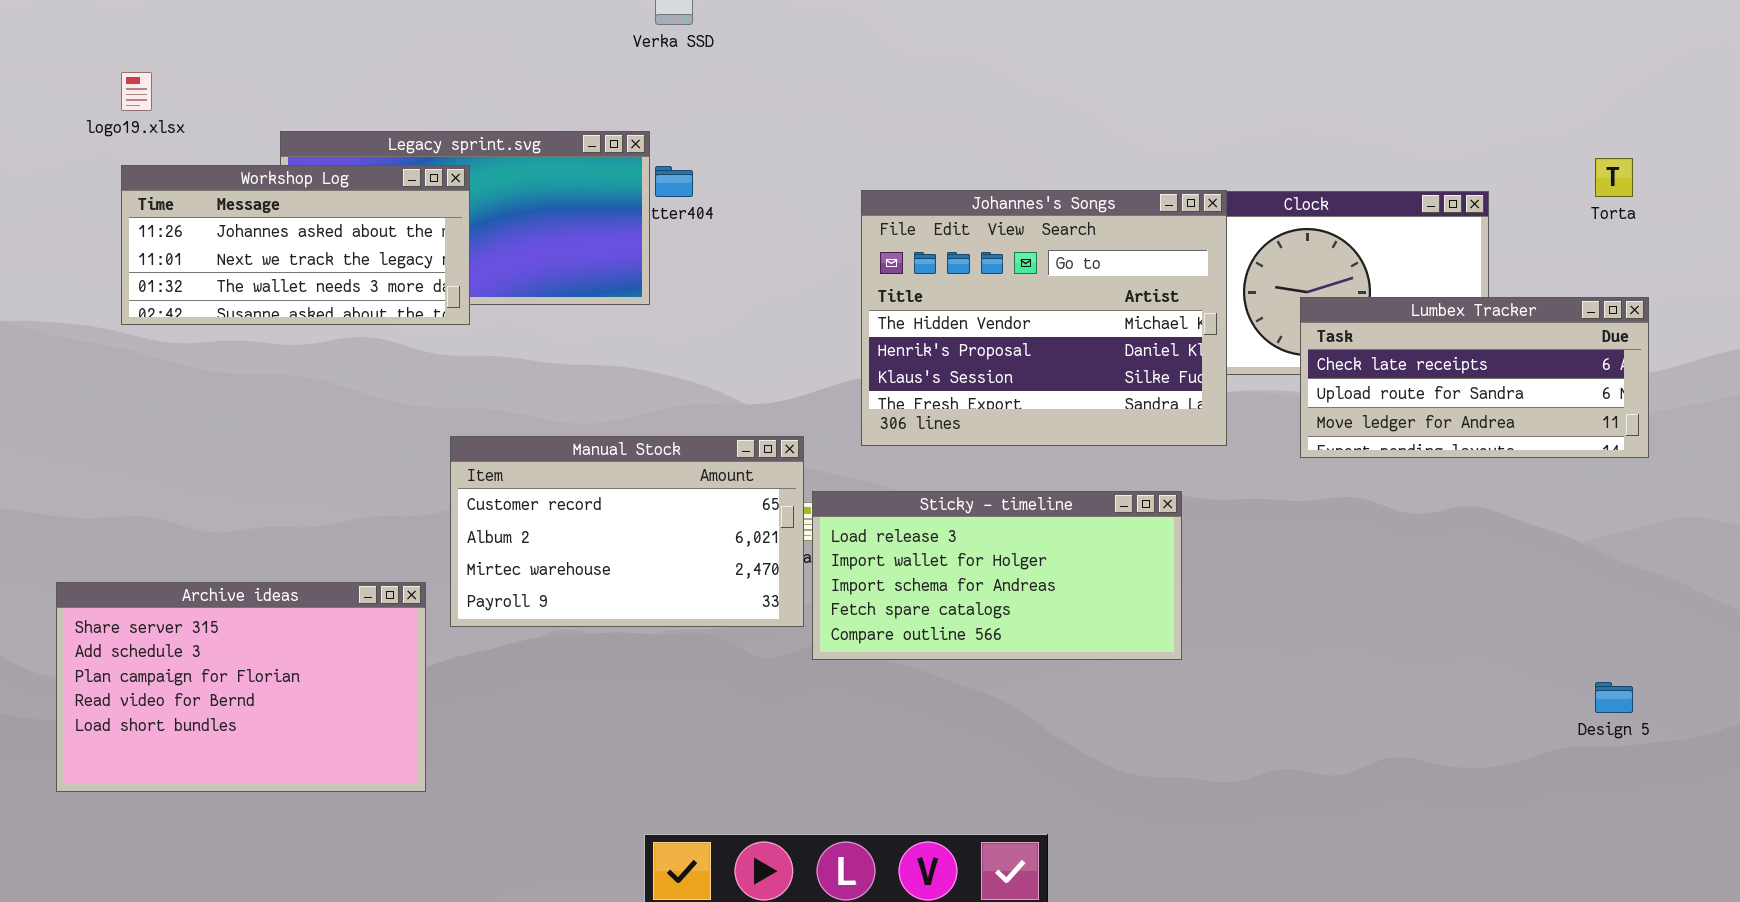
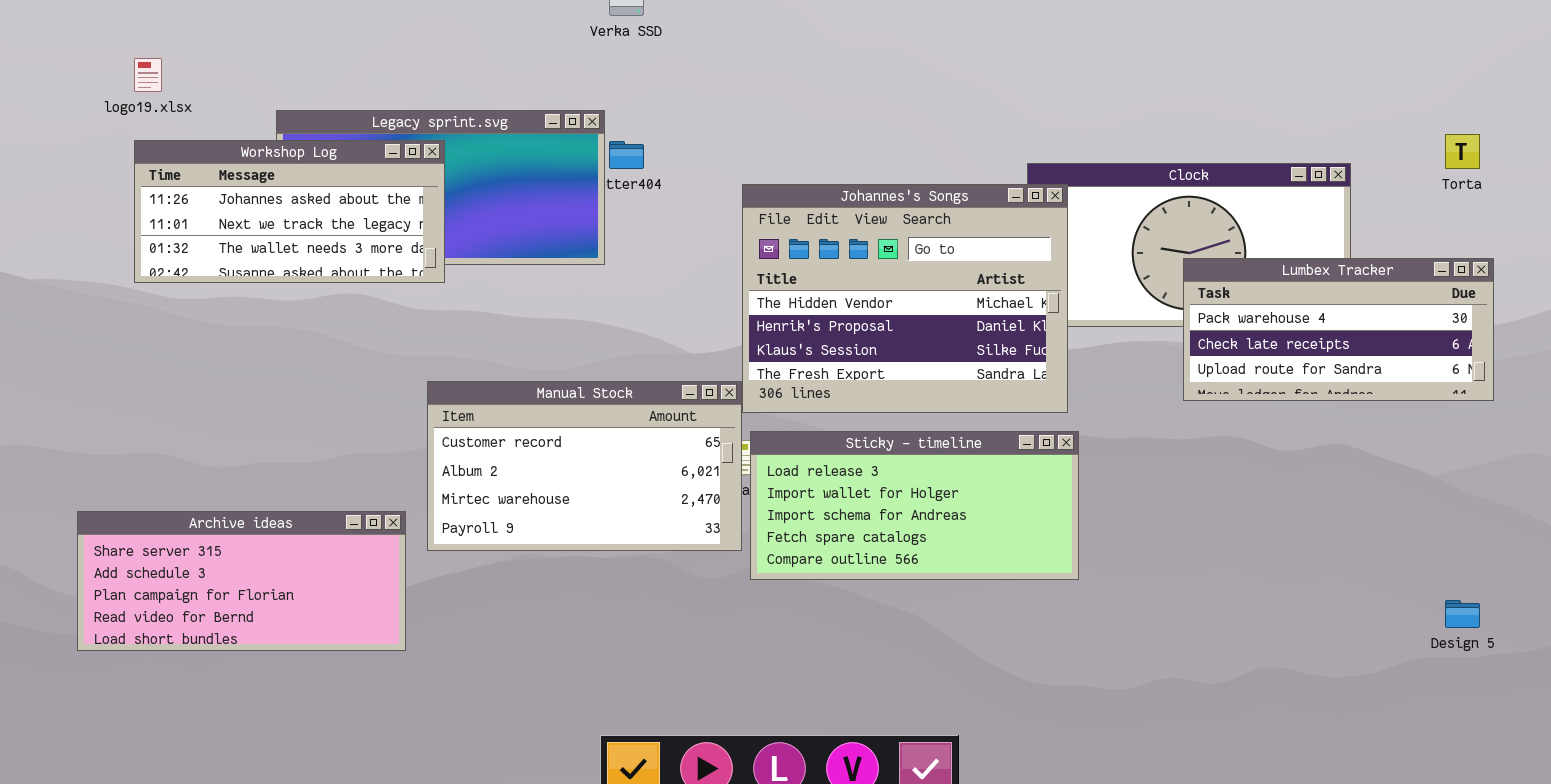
Johannes's Songs: [861,190,1227,446] -> [742,184,1068,413], moved
Lumbex Tracker: [1300,297,1649,458] -> [1183,258,1494,401], scrolled up 1 row
Archive ideas: [56,582,426,792] -> [77,511,406,651], resized

